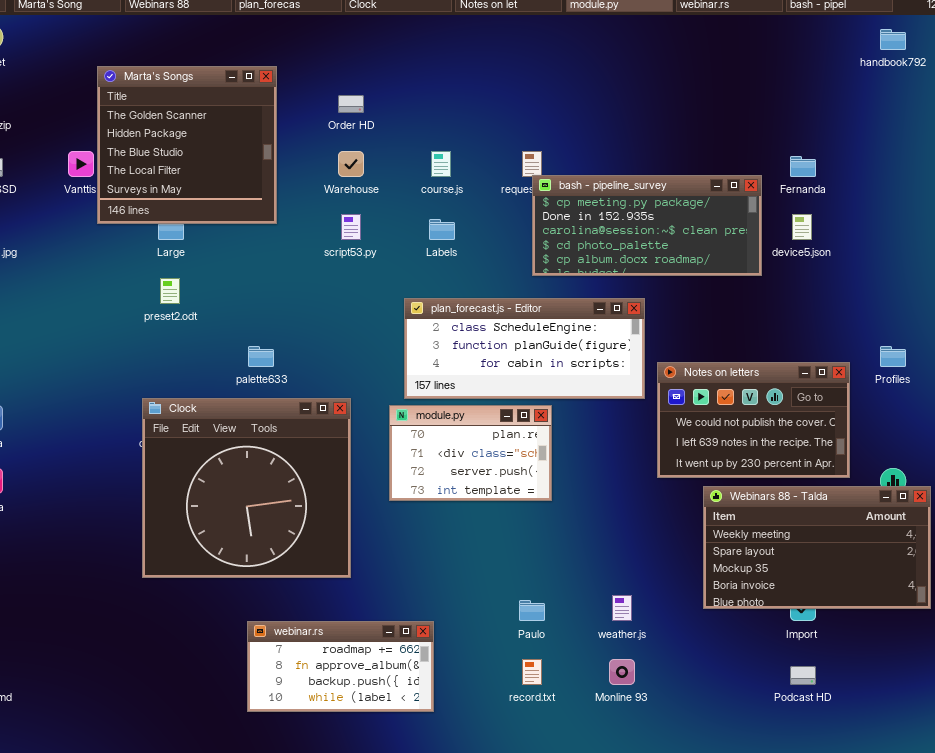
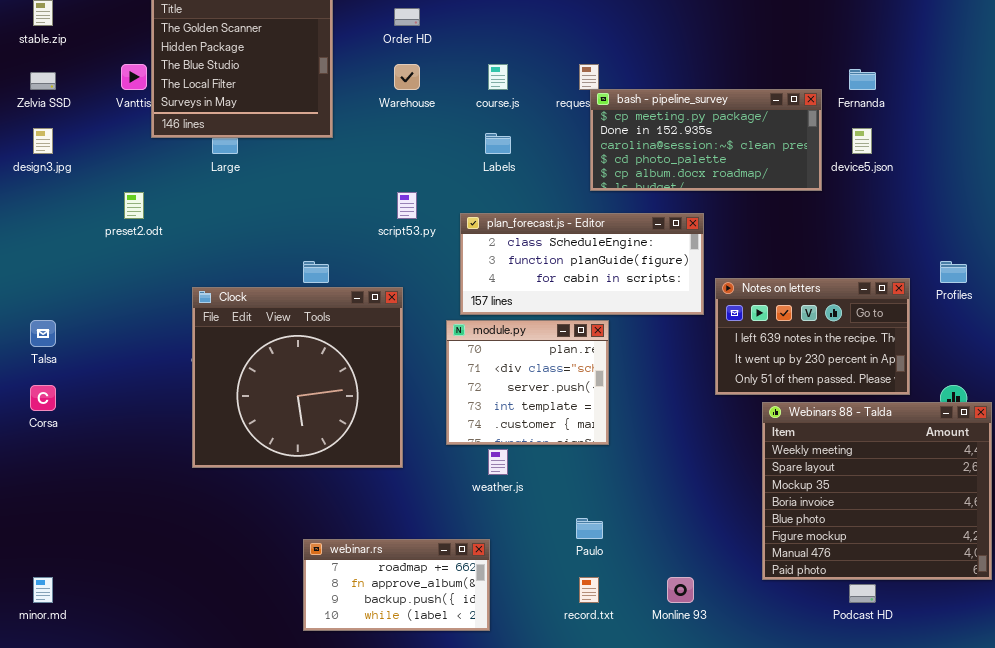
script53.py: [341,214,361,240] -> [397,192,417,219], moved
preset2.odt: [160,278,180,304] -> [124,192,144,219], moved
Notes on letters: [657,362,850,478] -> [715,278,910,395], scrolled down 1 row
Clock: [142,398,351,578] -> [192,287,403,468], moved
module.py: [389,405,552,501] -> [446,320,609,445], resized
Webinars 88 - Talda: [703,486,931,609] -> [762,402,992,580], resized
weather.js: [612,595,632,621] -> [488,449,508,475], moved

